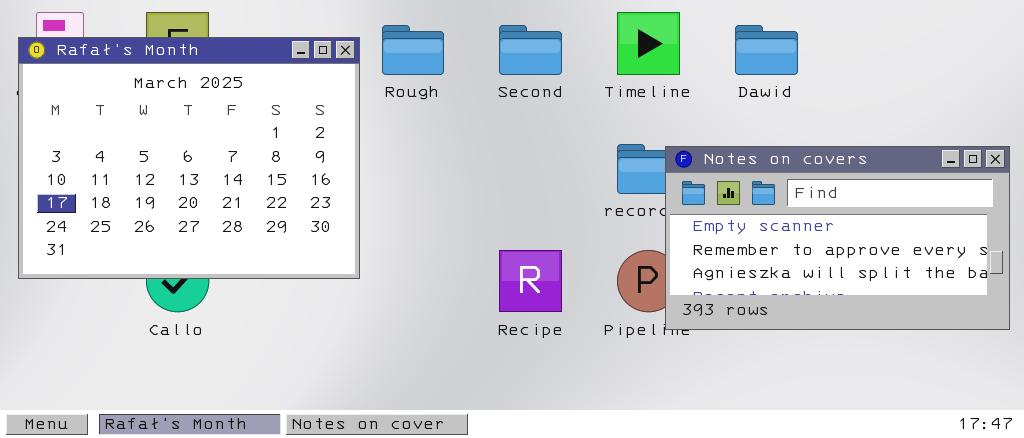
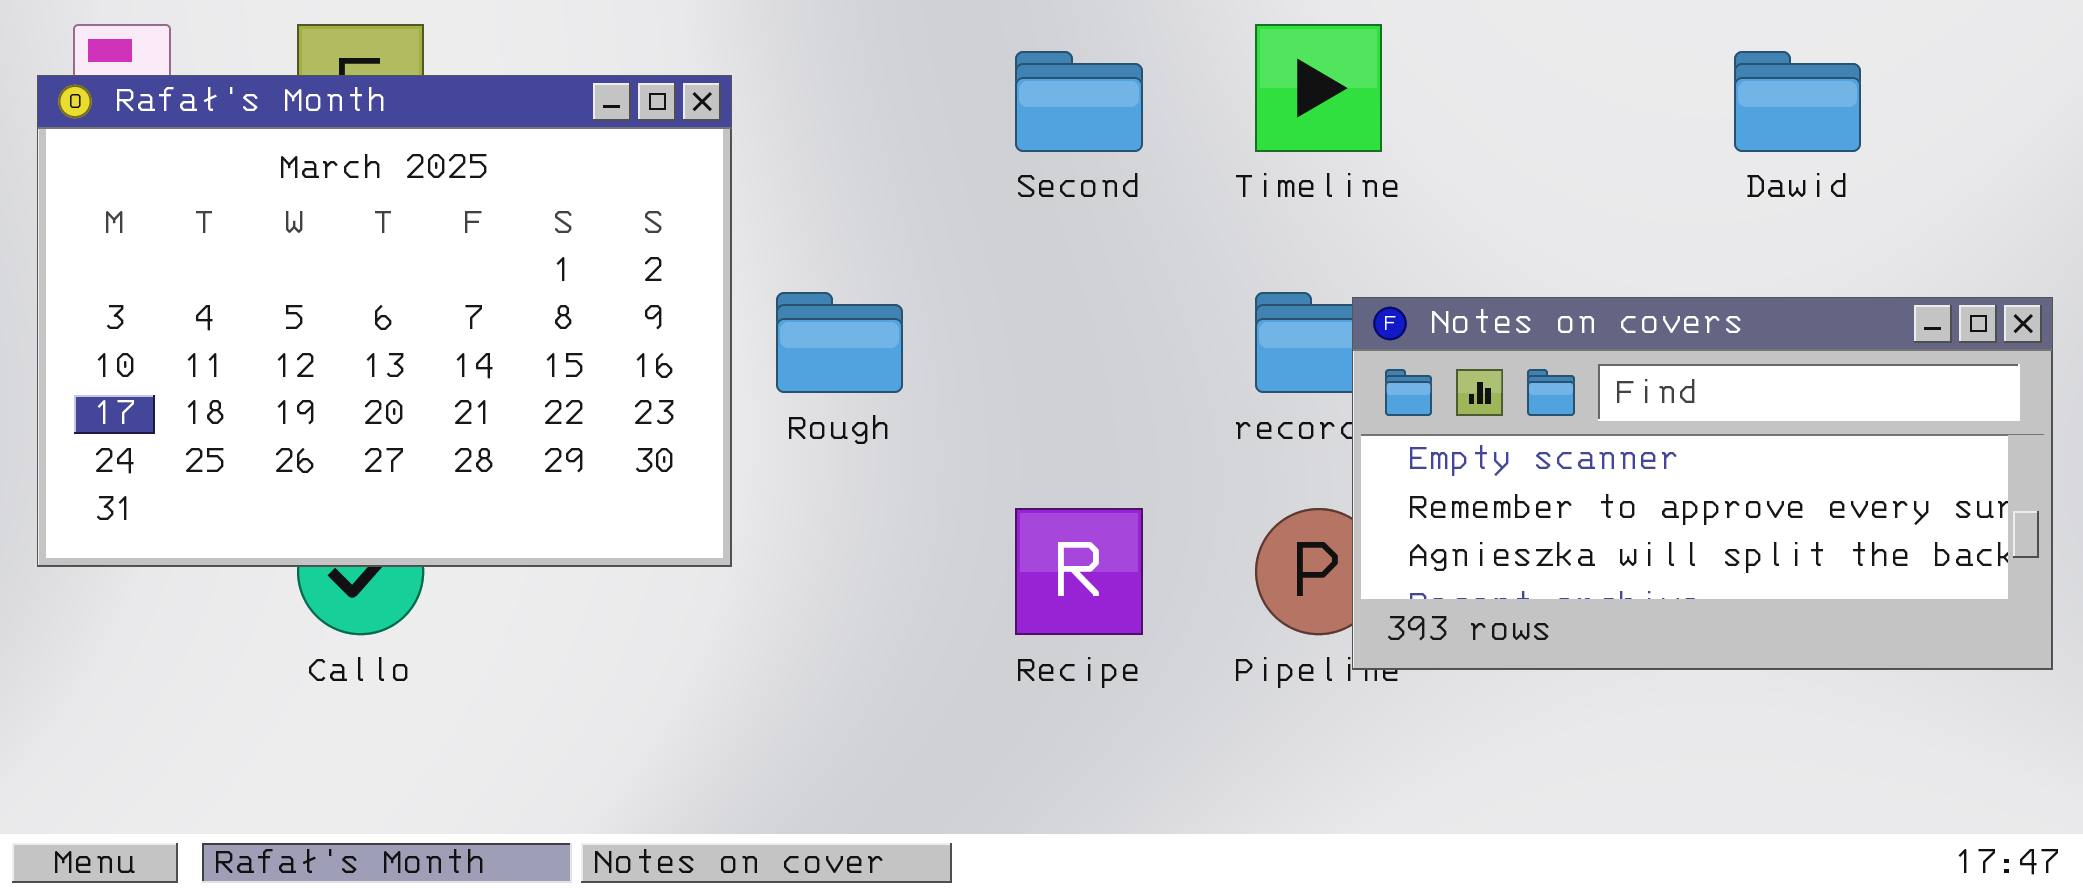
Rough: [382,25,444,75] -> [776,292,903,393], moved
Dawid: [735,25,798,75] -> [1734,51,1861,152], moved

